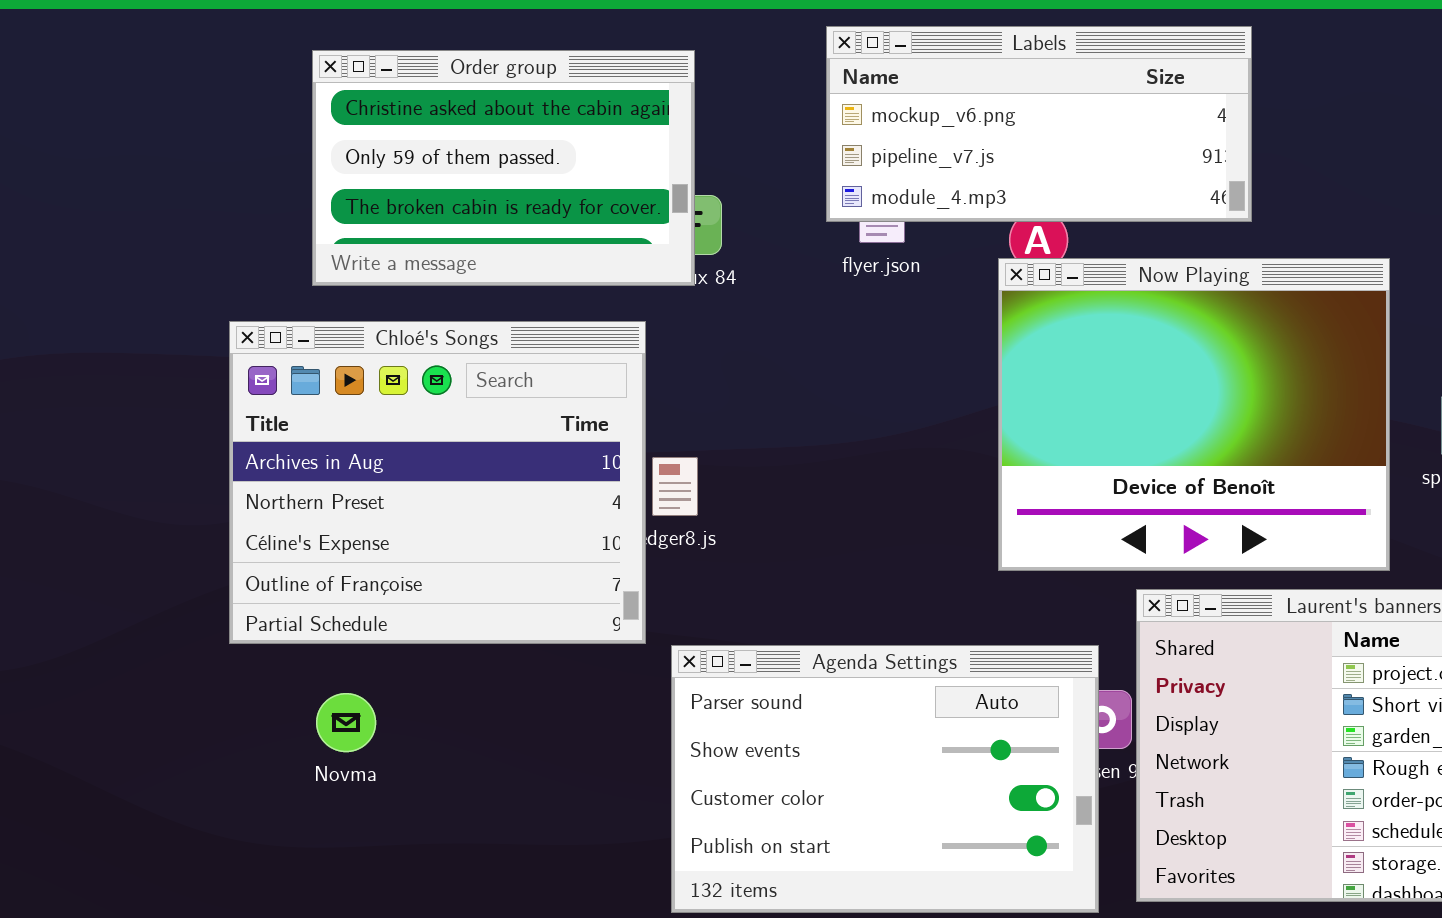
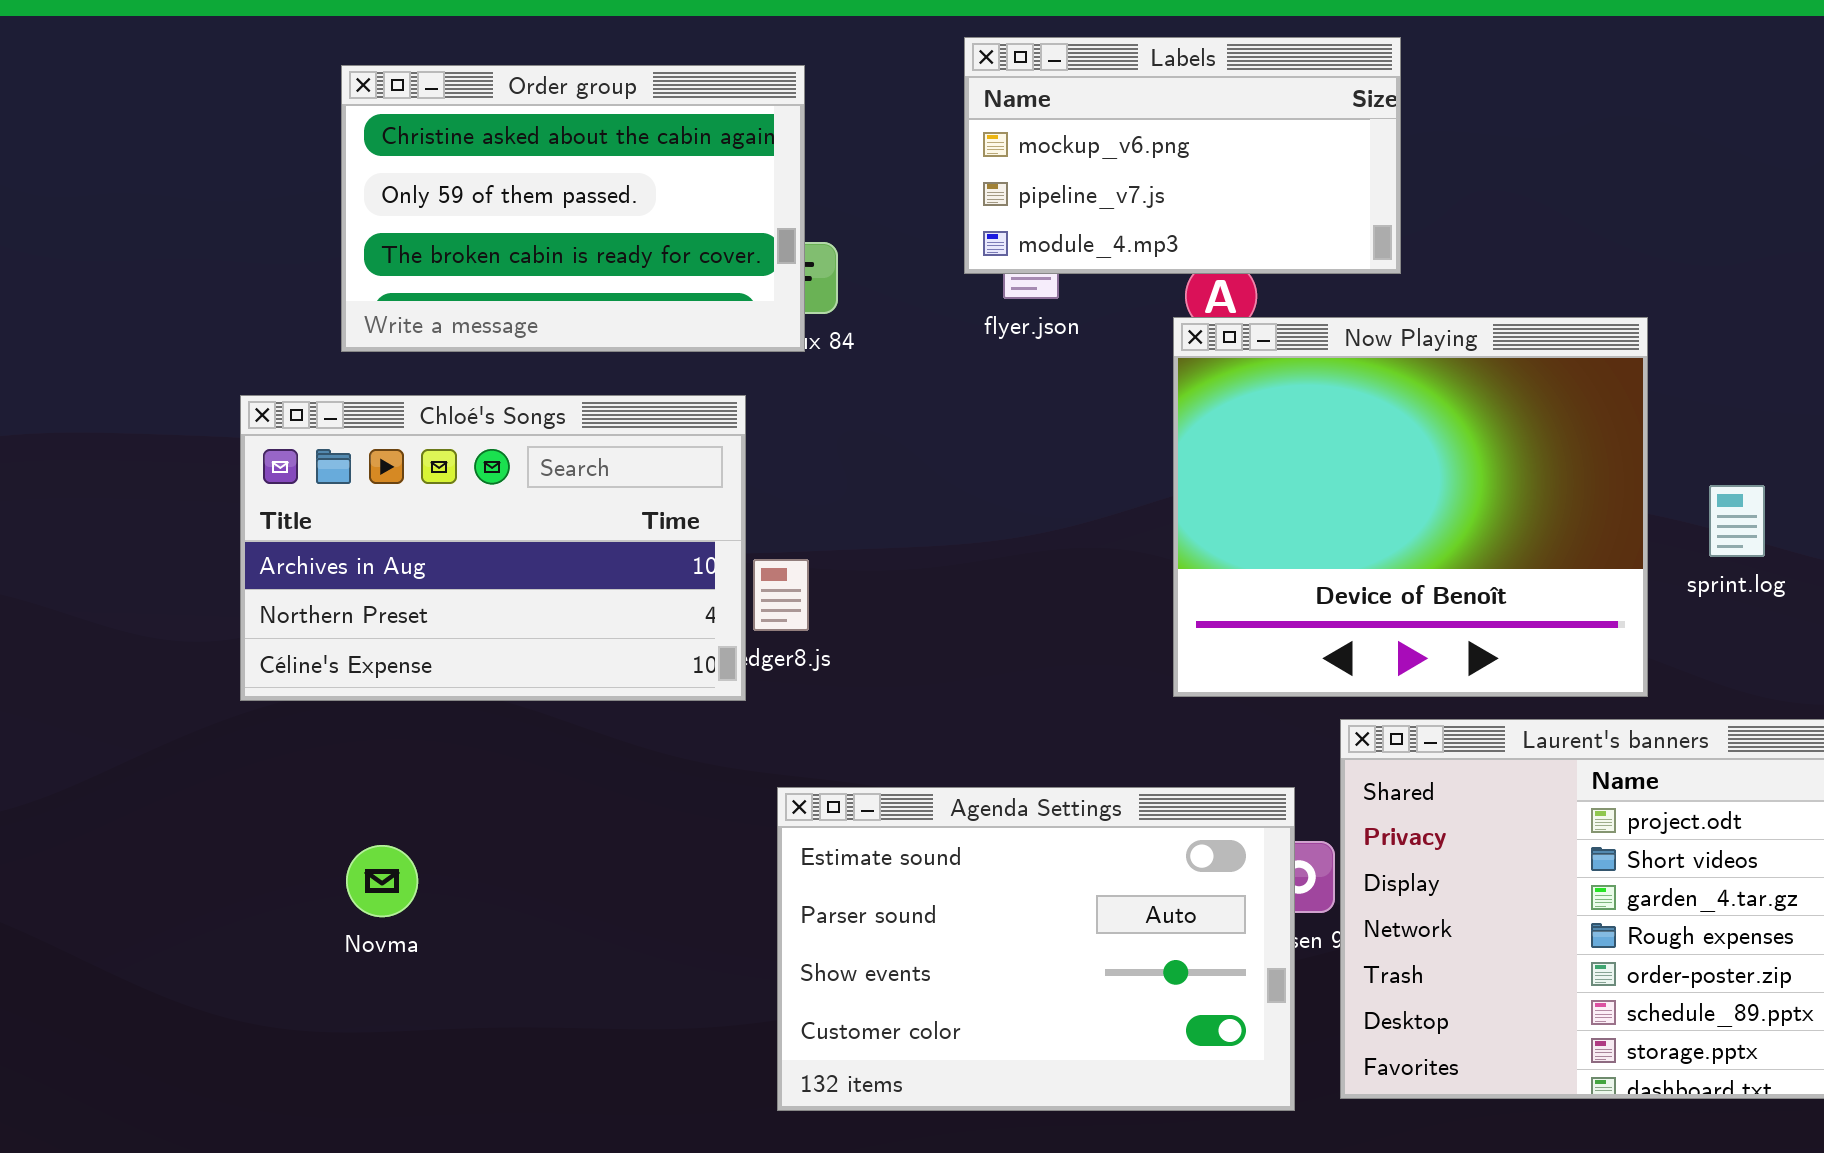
Labels: [826,26,1252,222] -> [964,37,1401,274], resized
Chloé's Songs: [229,321,646,644] -> [240,395,746,701], resized
Agenda Settings: [671,645,1099,913] -> [777,787,1295,1111], scrolled up 1 row

